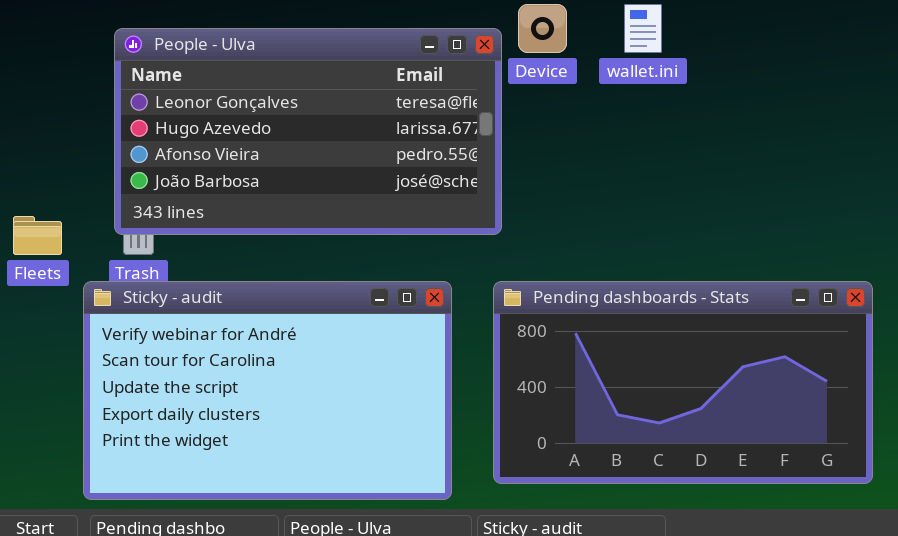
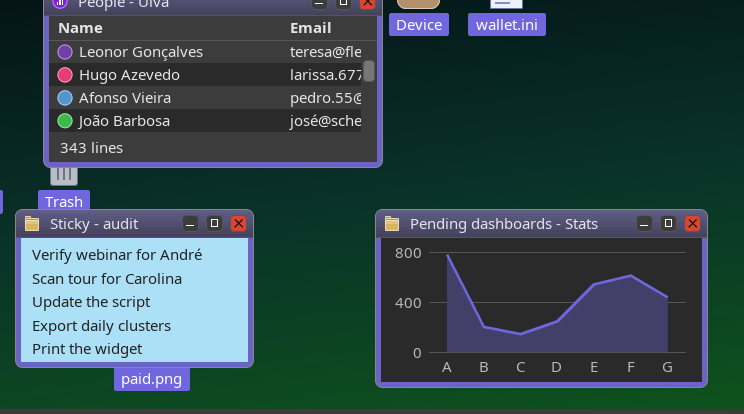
Sticky - audit: [83,281,452,500] -> [15,209,254,368], resized

